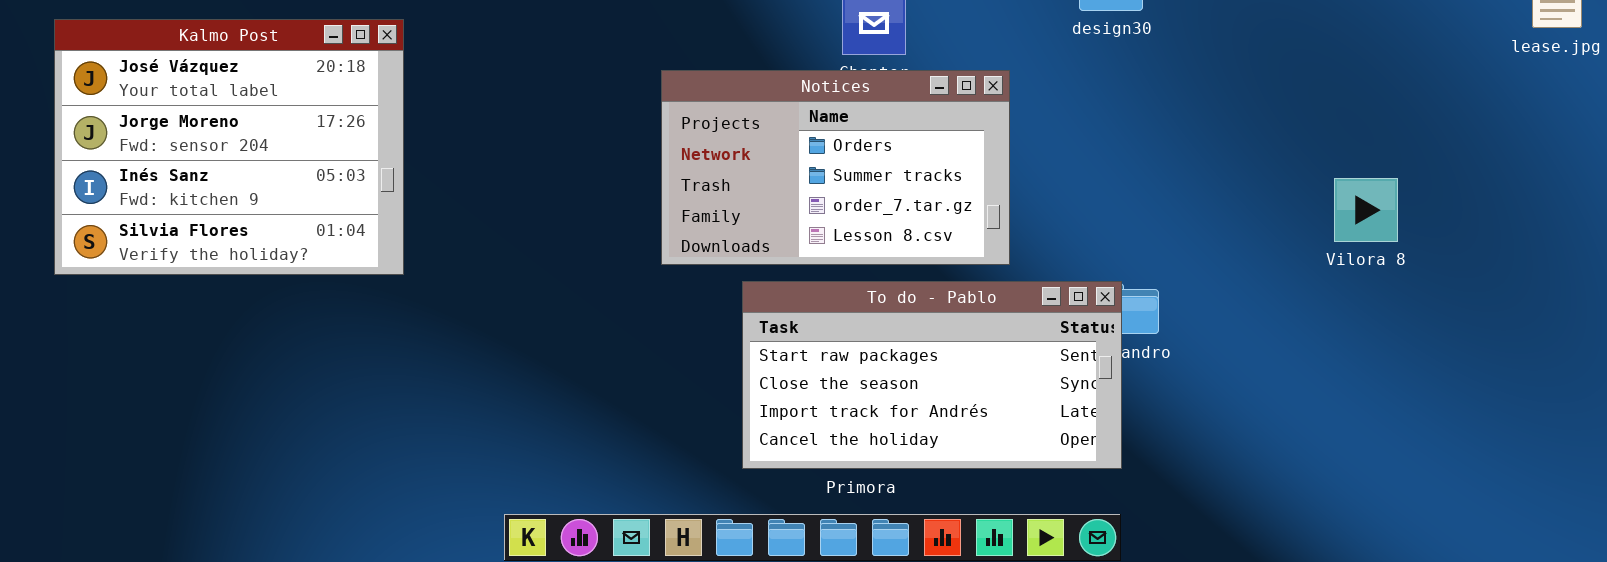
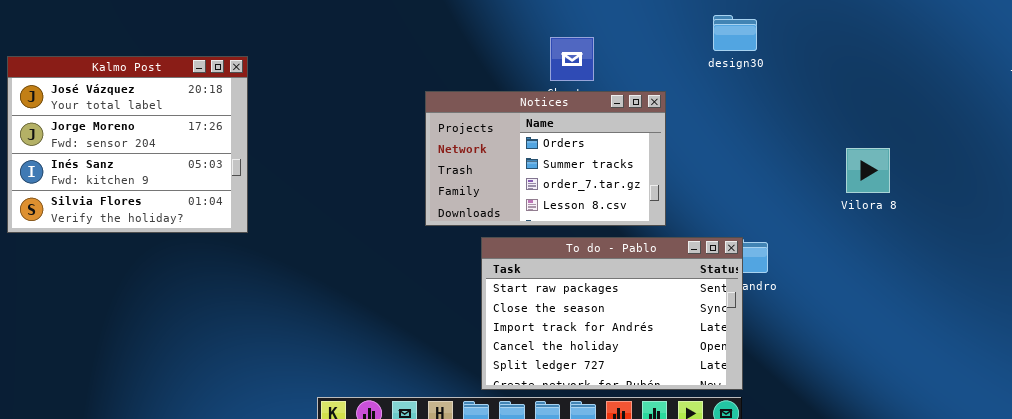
Vilora 8: [1334,178,1398,242] -> [846,148,890,193], moved
To do - Pablo: [742,281,1122,469] -> [481,237,743,390], resized

